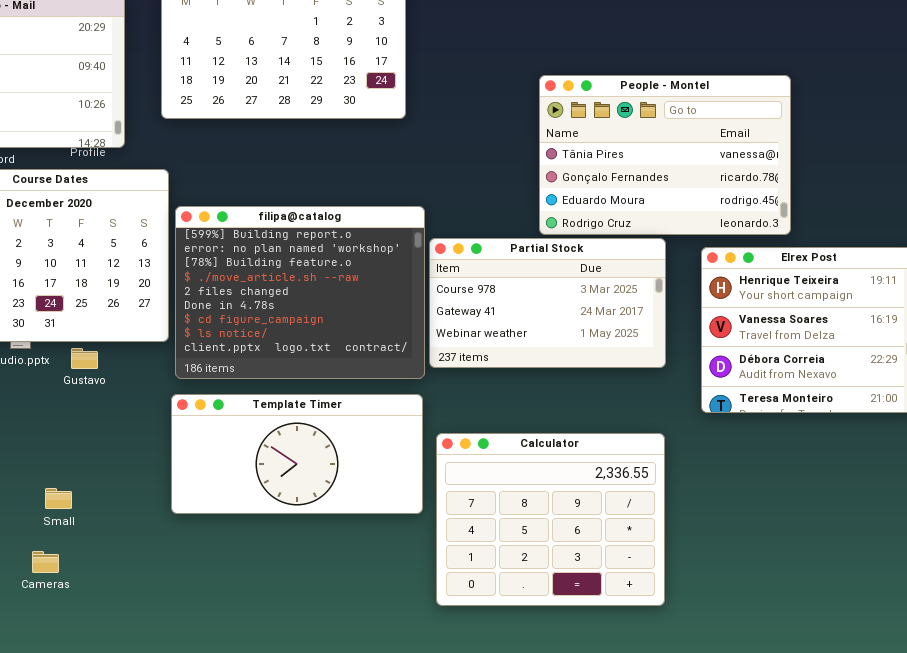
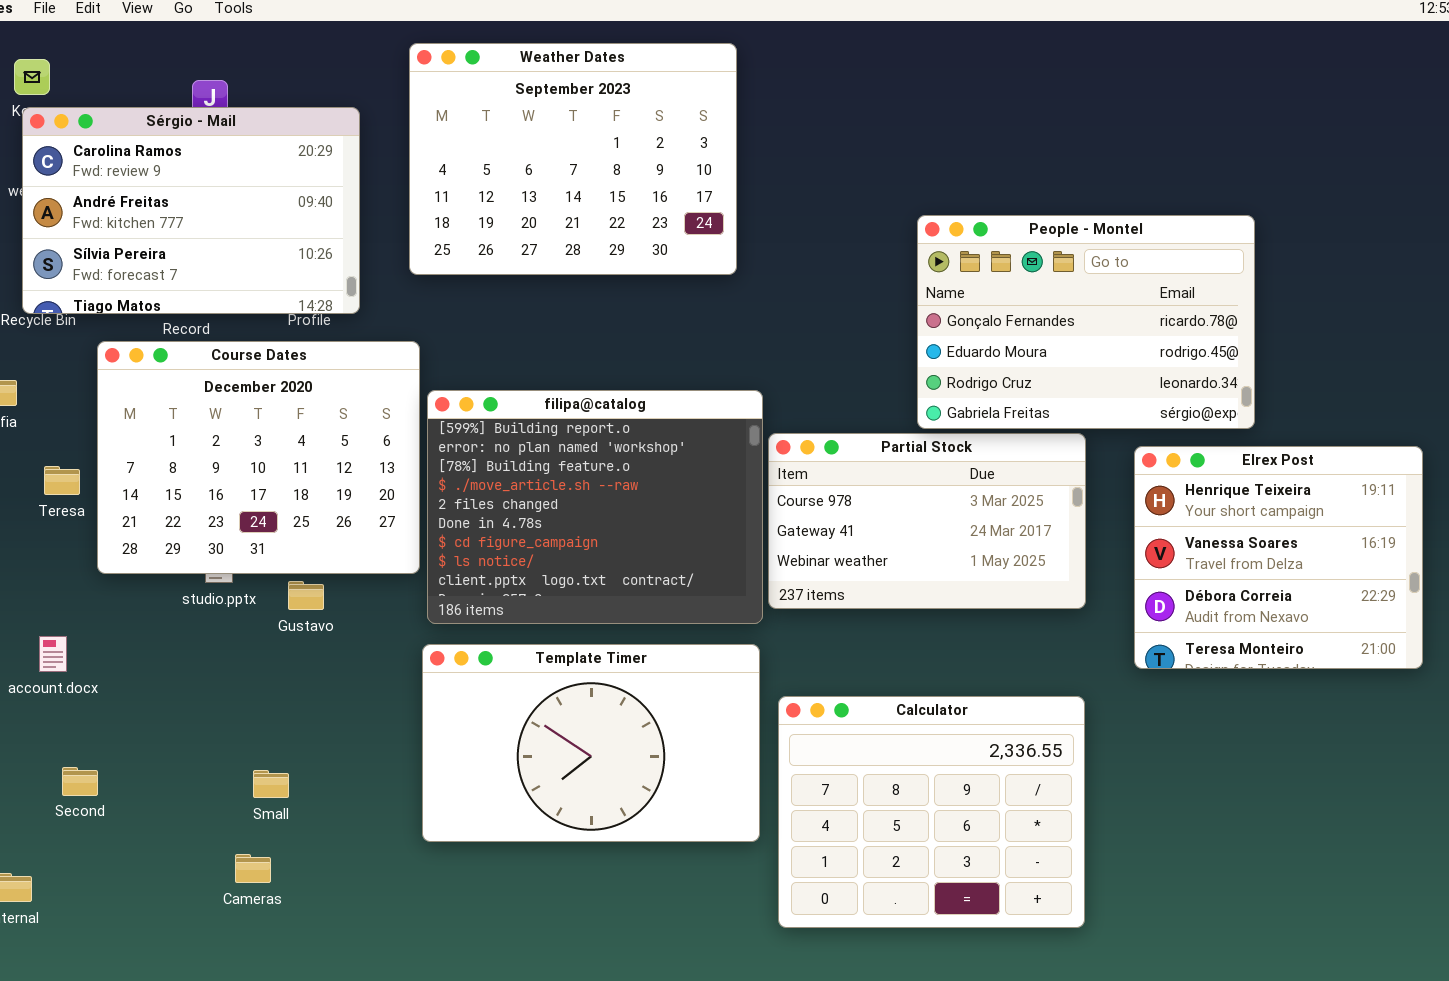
People - Montel: [539,75,791,235] -> [917,215,1255,429], scrolled down 1 row
Template Timer: [171,394,423,514] -> [422,644,760,842], resized

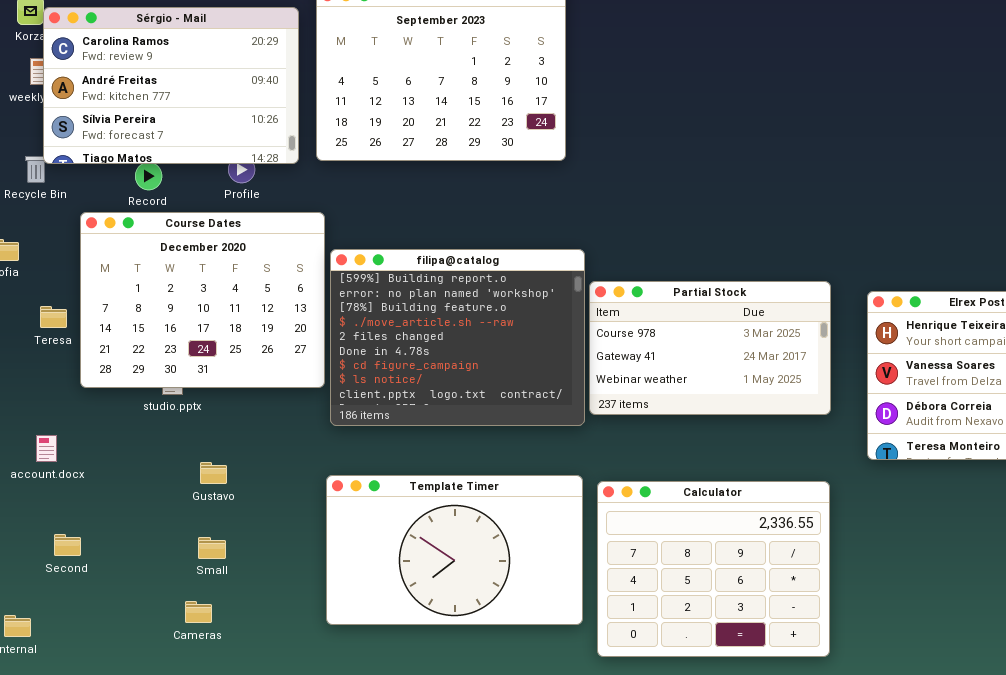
Sérgio - Mail: [22,107,360,314] -> [43,7,299,164], moved
People - Montel: [917,215,1255,429] -> none, closed
Gustavo: [288,581,324,610] -> [200,462,227,484], moved
Template Timer: [422,644,760,842] -> [326,475,583,625], moved

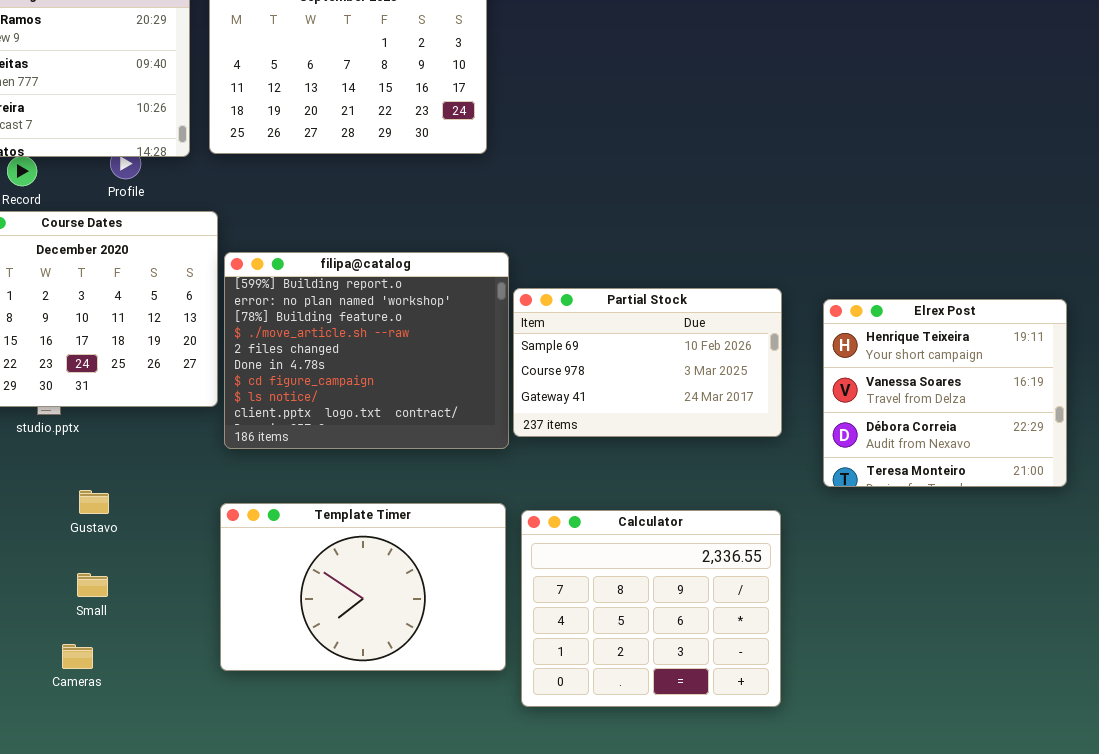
Partial Stock: [589,281,831,415] -> [513,288,782,437], scrolled up 1 row

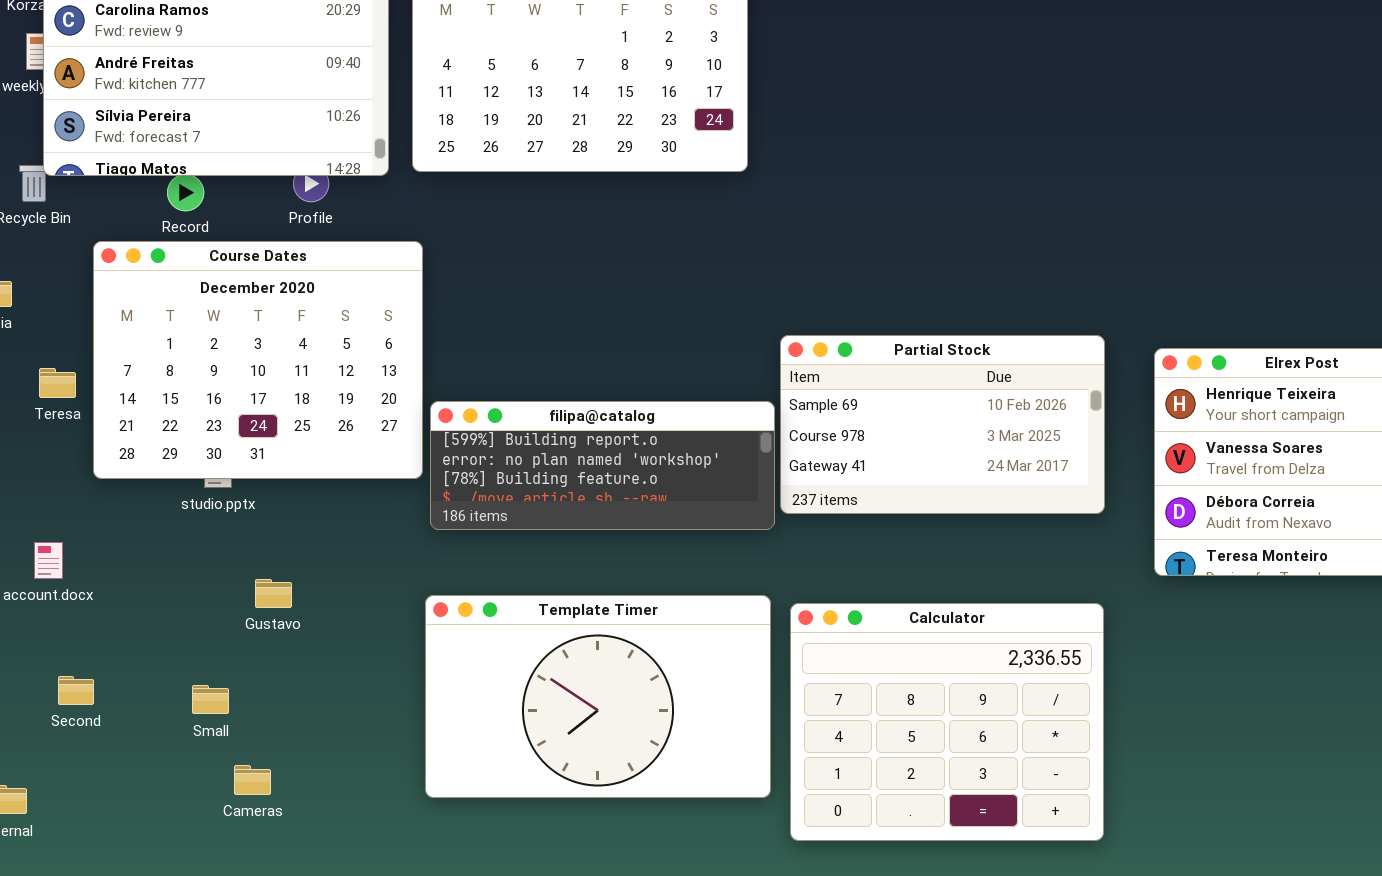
filipa@catalog: [224,252,509,449] -> [430,401,775,530], resized
Small: [77,573,108,597] -> [192,685,229,714], moved

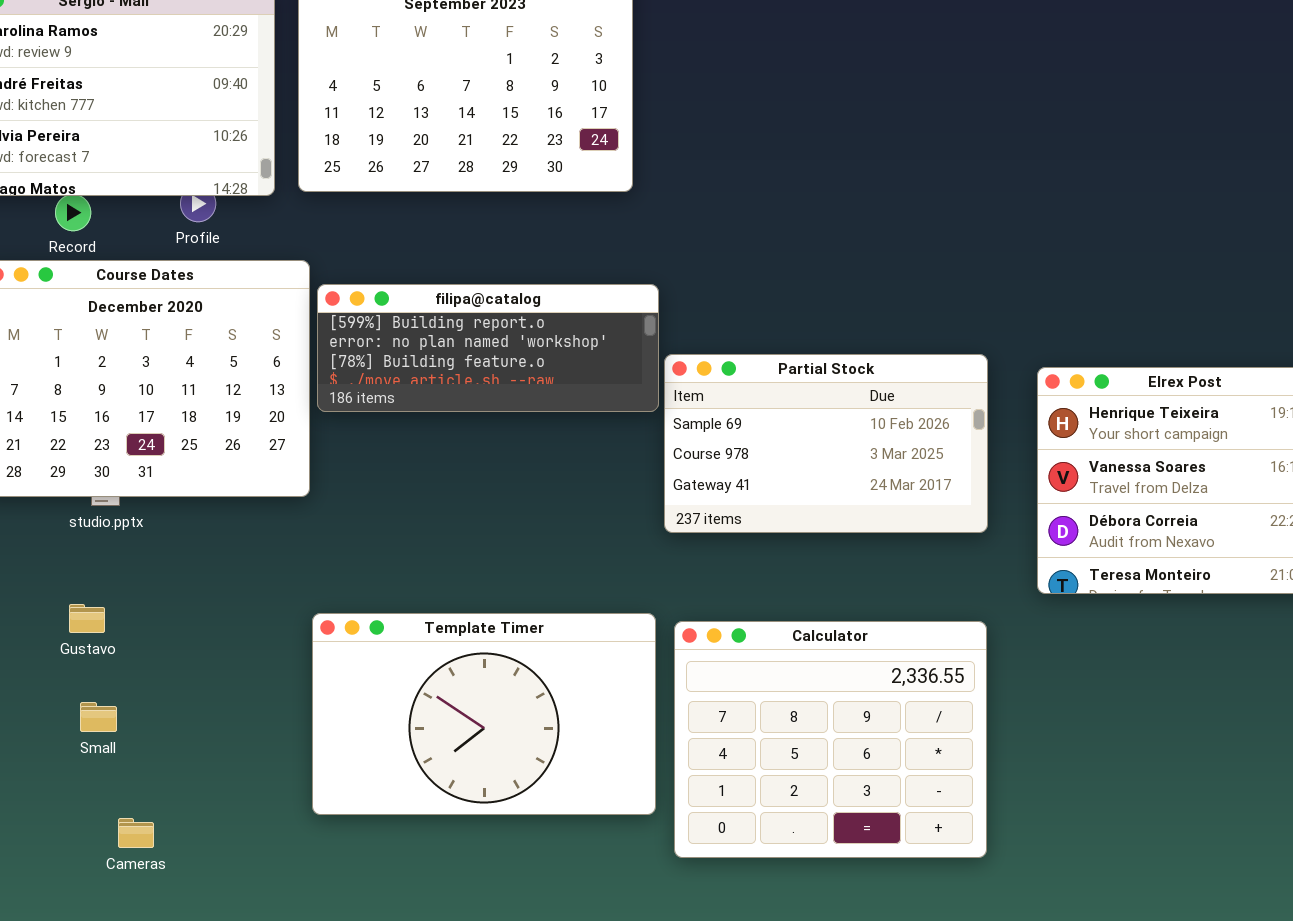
filipa@catalog: [430,401,775,530] -> [317,284,659,412], moved
Gustavo: [255,579,292,608] -> [69,604,105,633], moved
Cameras: [234,765,271,795] -> [118,818,154,848], moved

